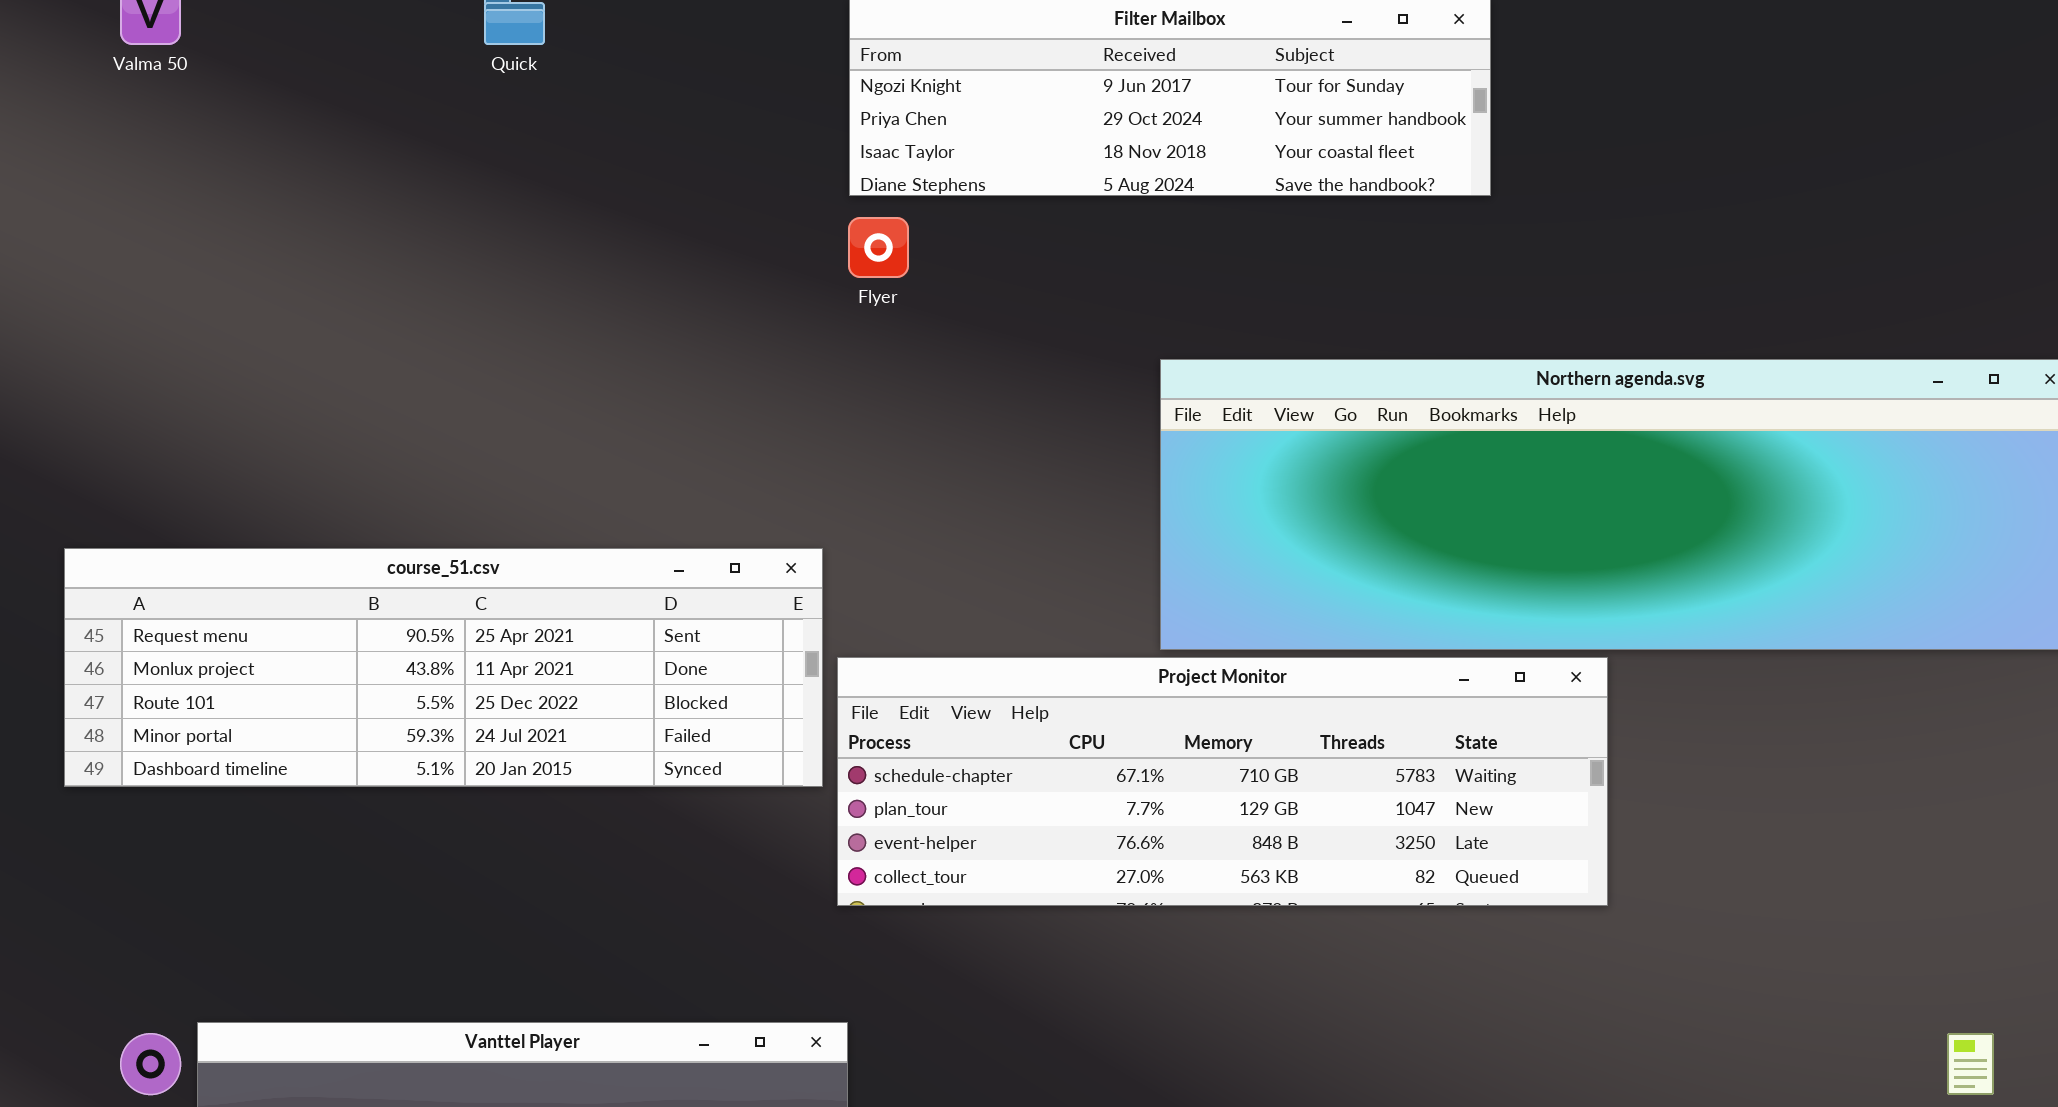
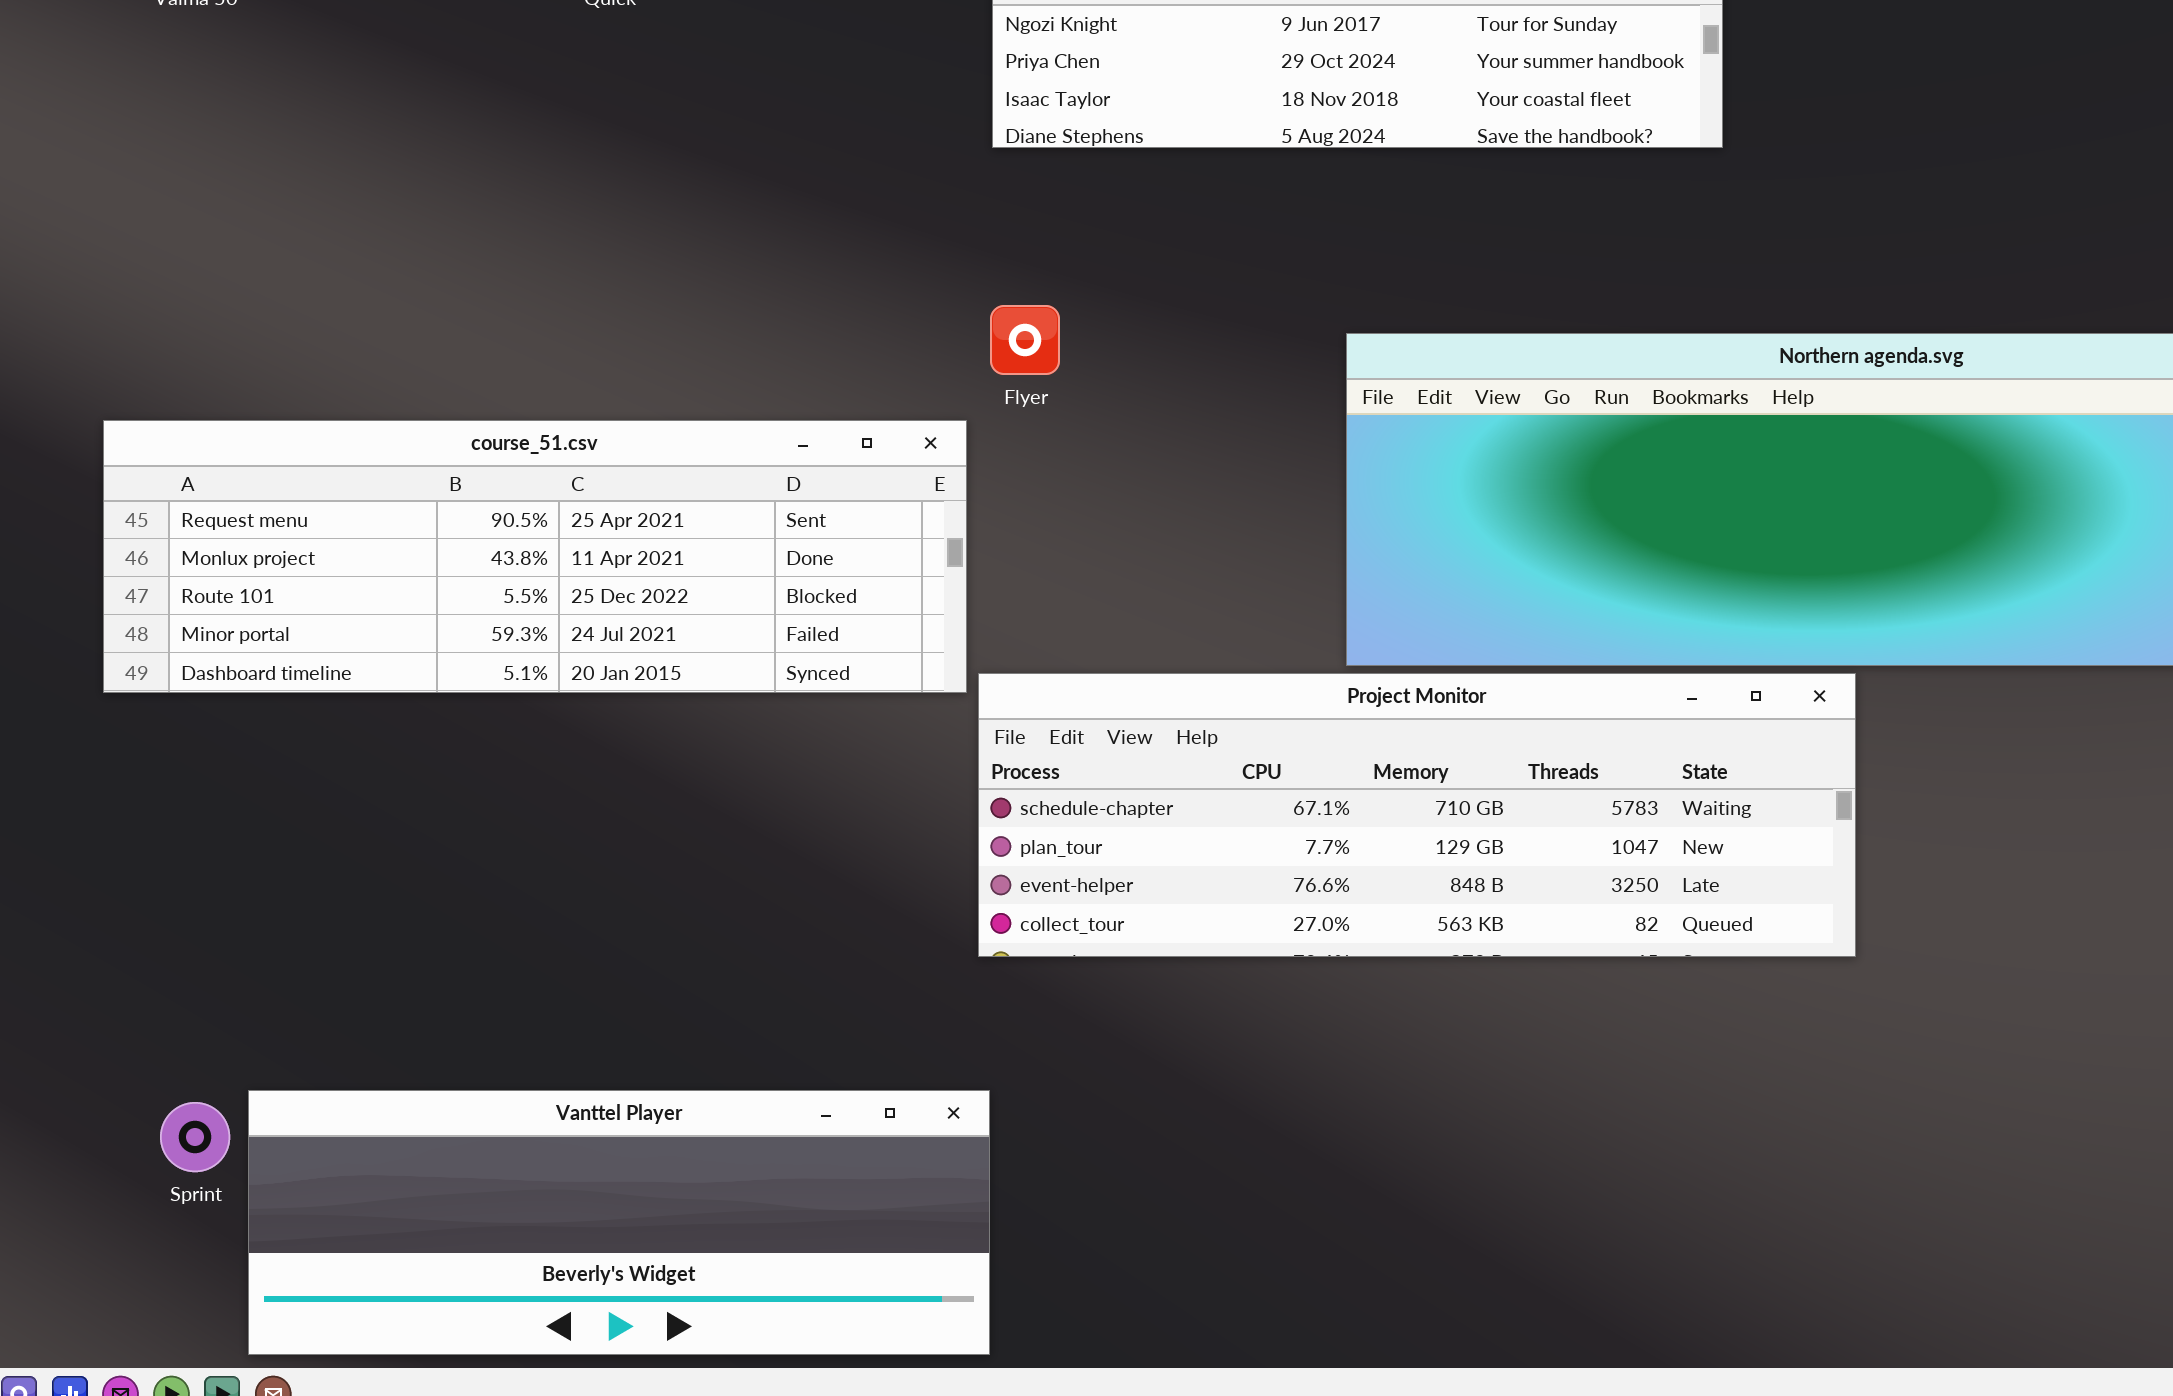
Flyer: [848,217,909,278] -> [990,305,1060,375], moved
course_51.csv: [64,548,823,787] -> [103,420,967,693], moved

